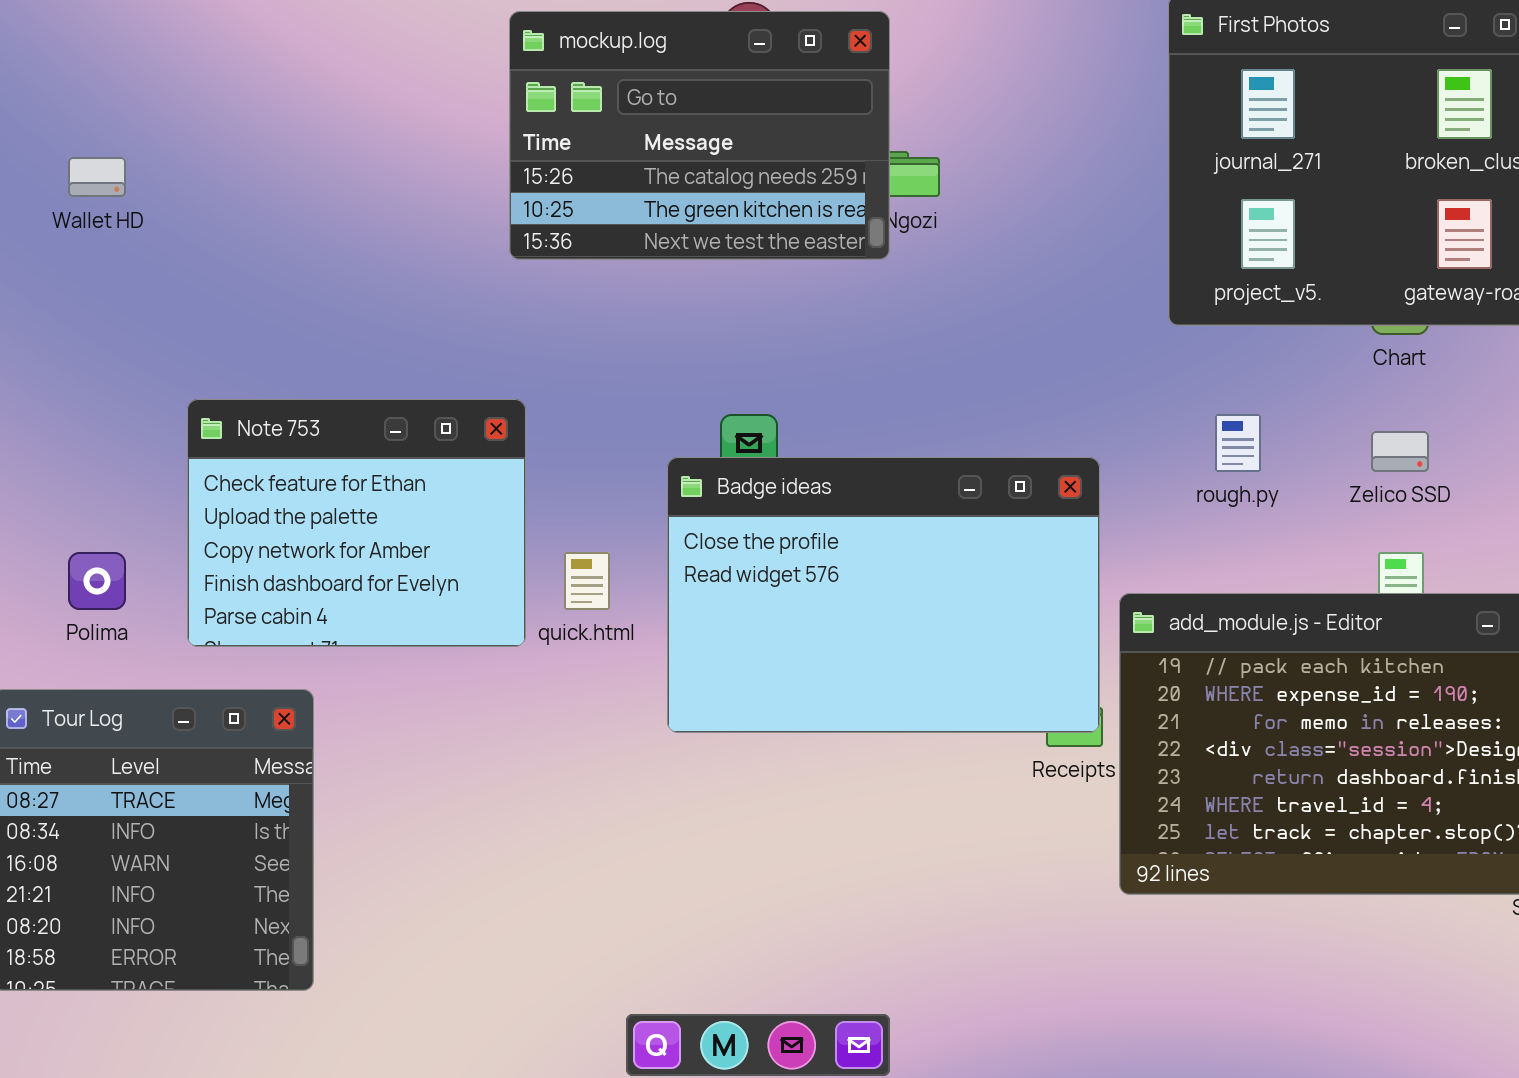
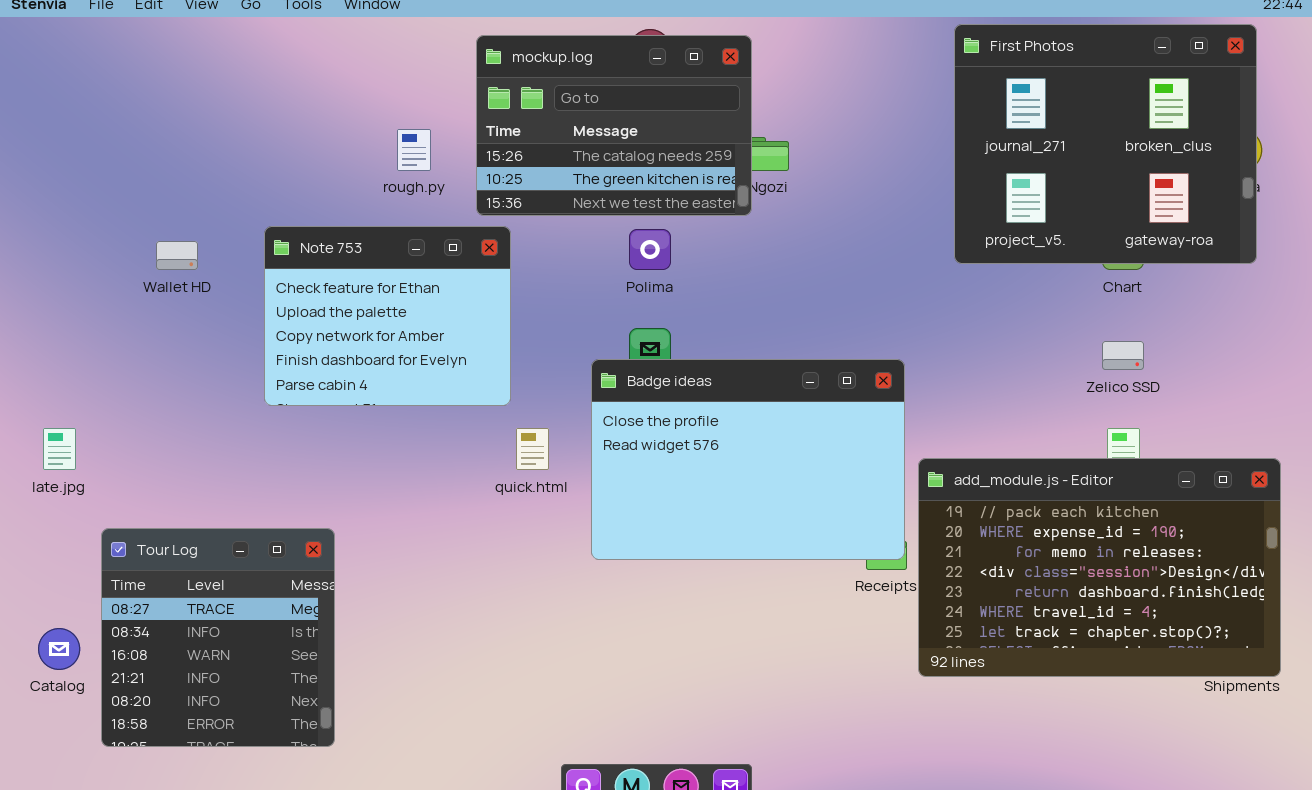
Wallet HD: [68,157,126,197] -> [156,241,198,270], moved
Note 753: [187,399,526,647] -> [264,226,511,406], moved
rough.py: [1215,414,1261,472] -> [397,129,431,171], moved
Polima: [68,552,126,610] -> [629,229,671,270], moved

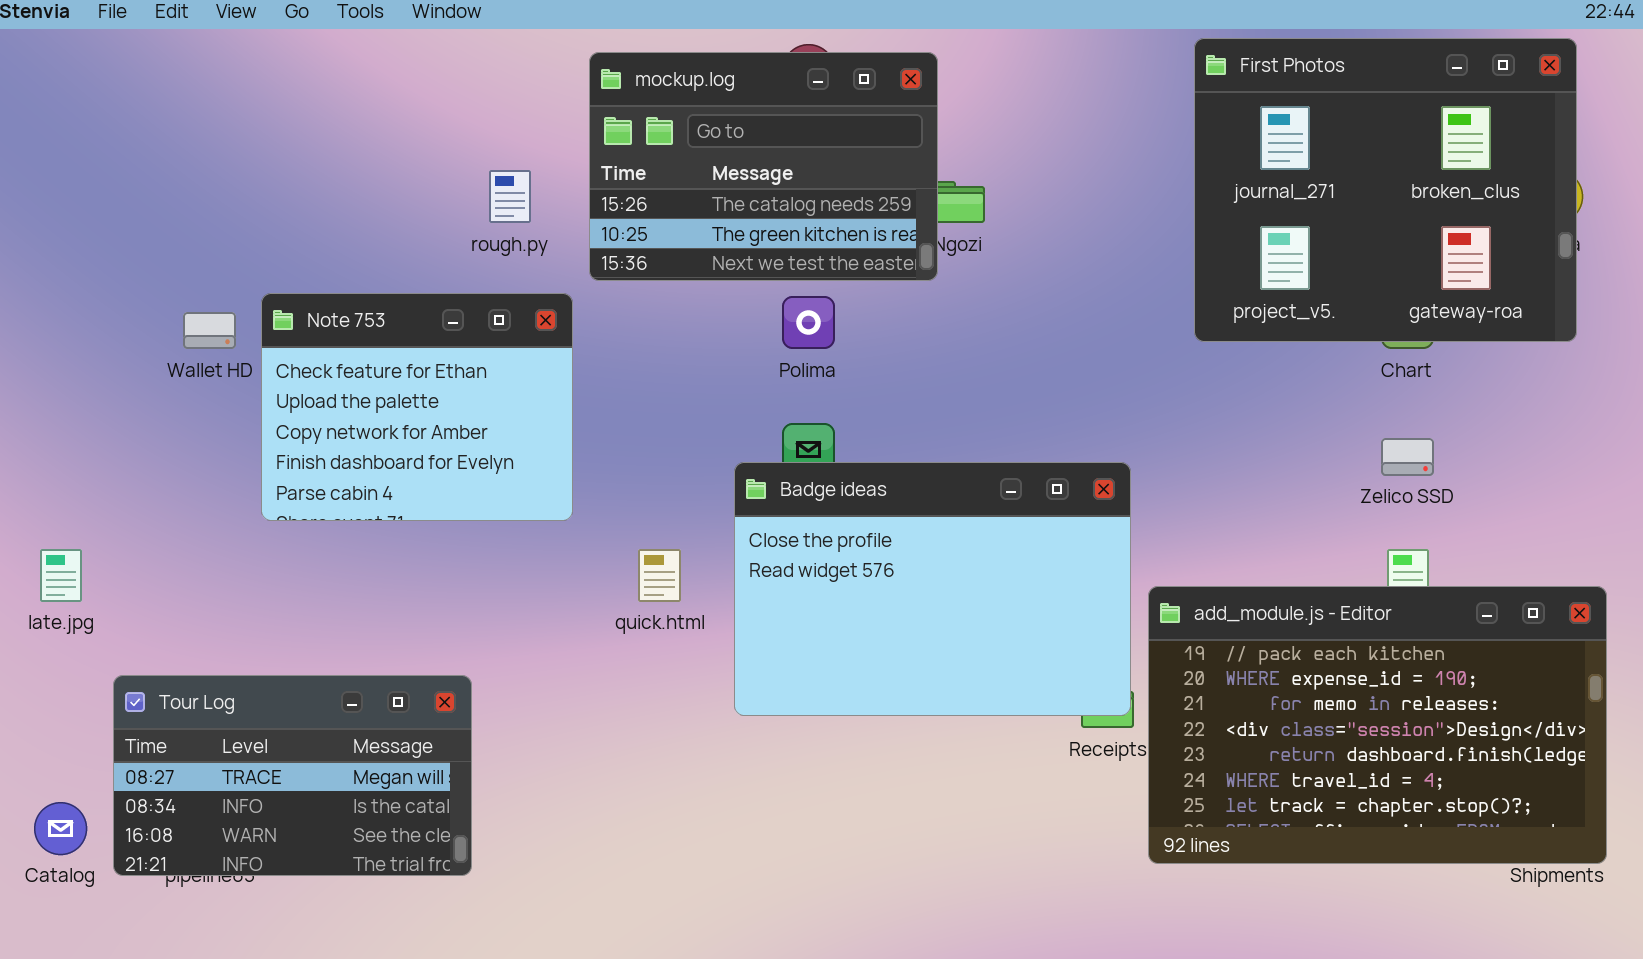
Note 753: [264,226,511,406] -> [261,293,573,521], moved
Tour Log: [101,528,335,747] -> [113,675,472,876], resized

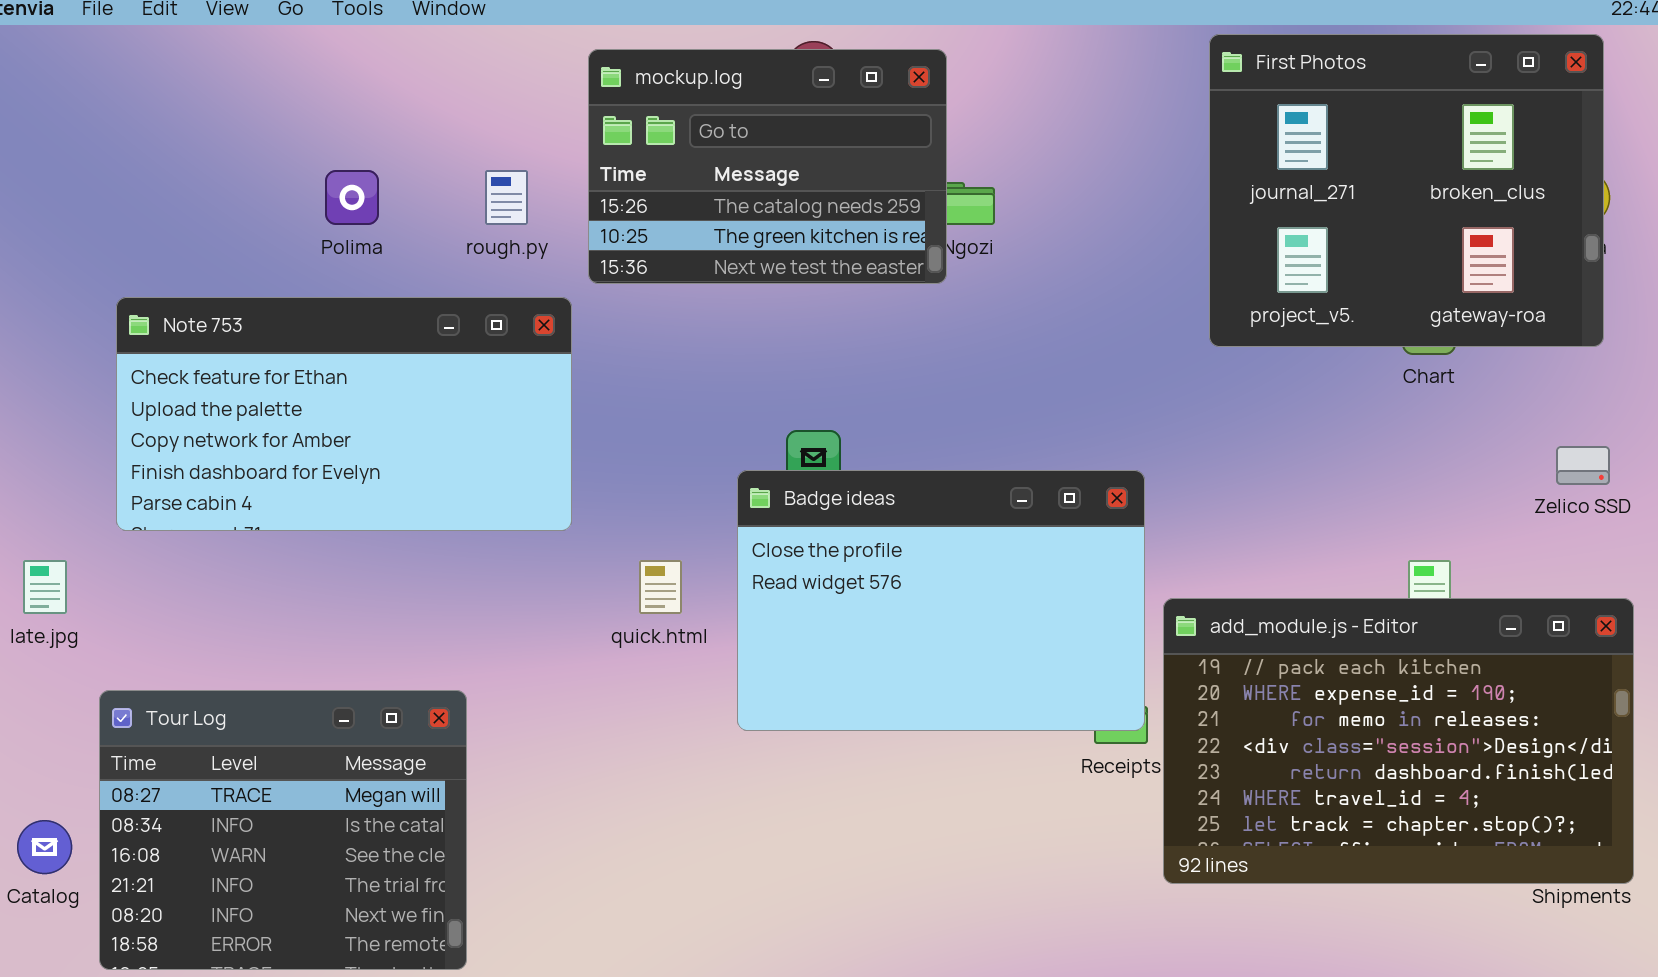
Note 753: [261,293,573,521] -> [116,297,572,531], resized
Polima: [782,296,835,349] -> [325,170,379,225], moved
Zelico SSD: [1381,438,1434,476] -> [1556,446,1610,485], moved
Tour Log: [113,675,472,876] -> [99,690,467,970], resized

